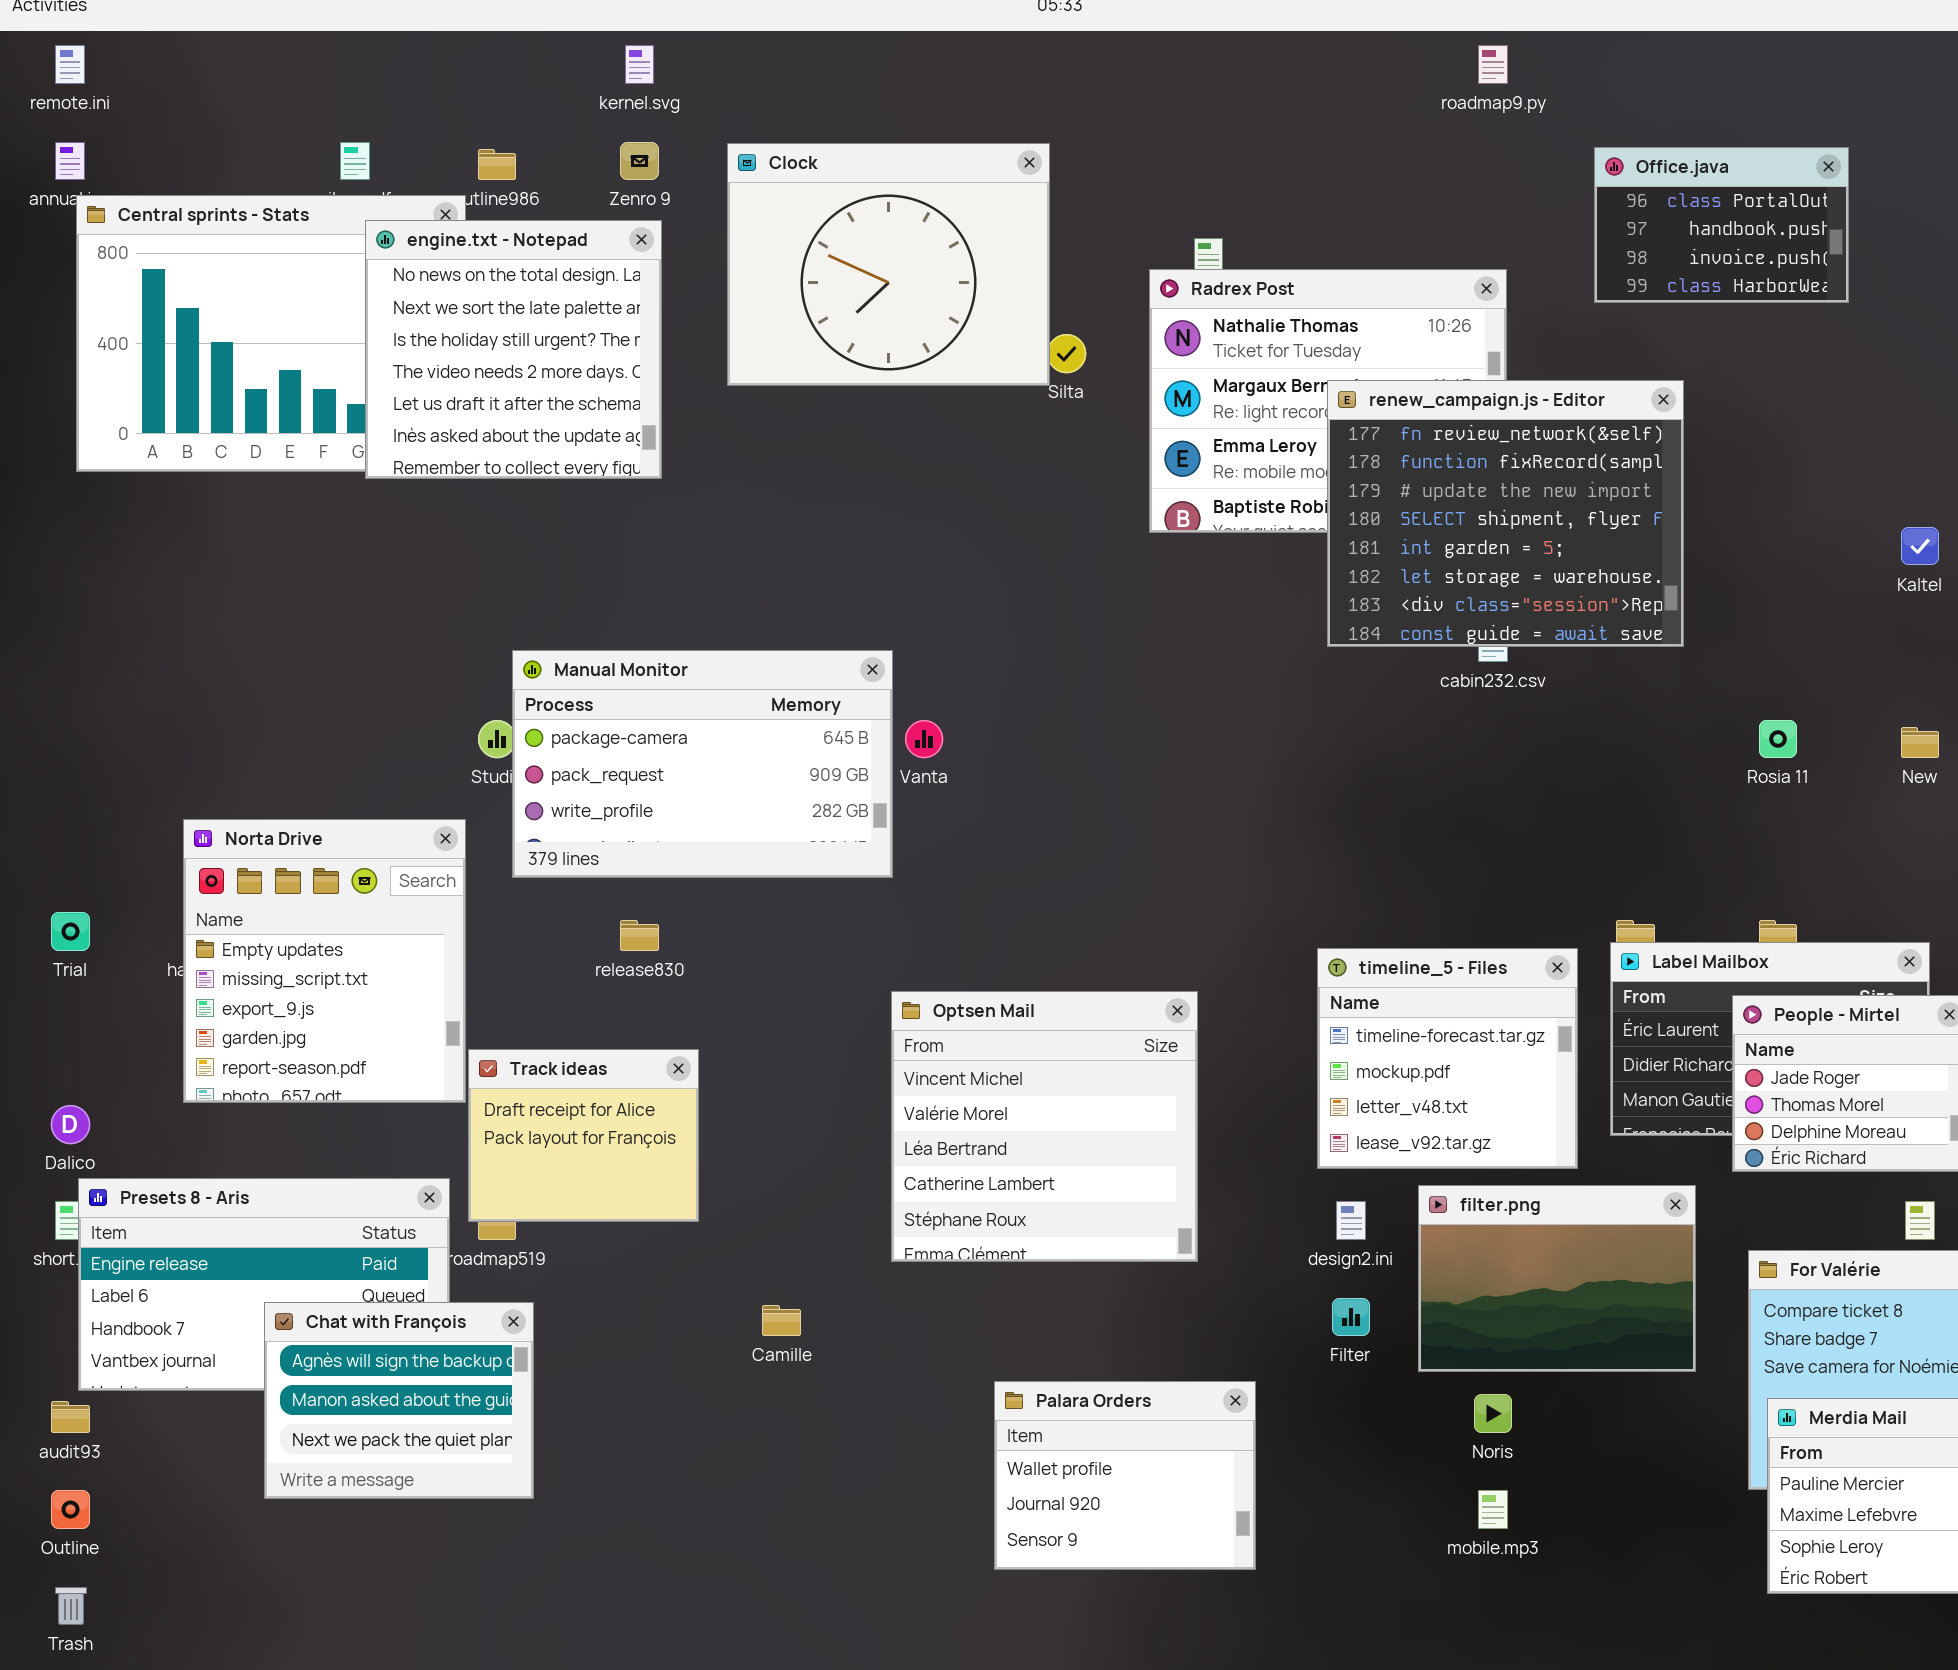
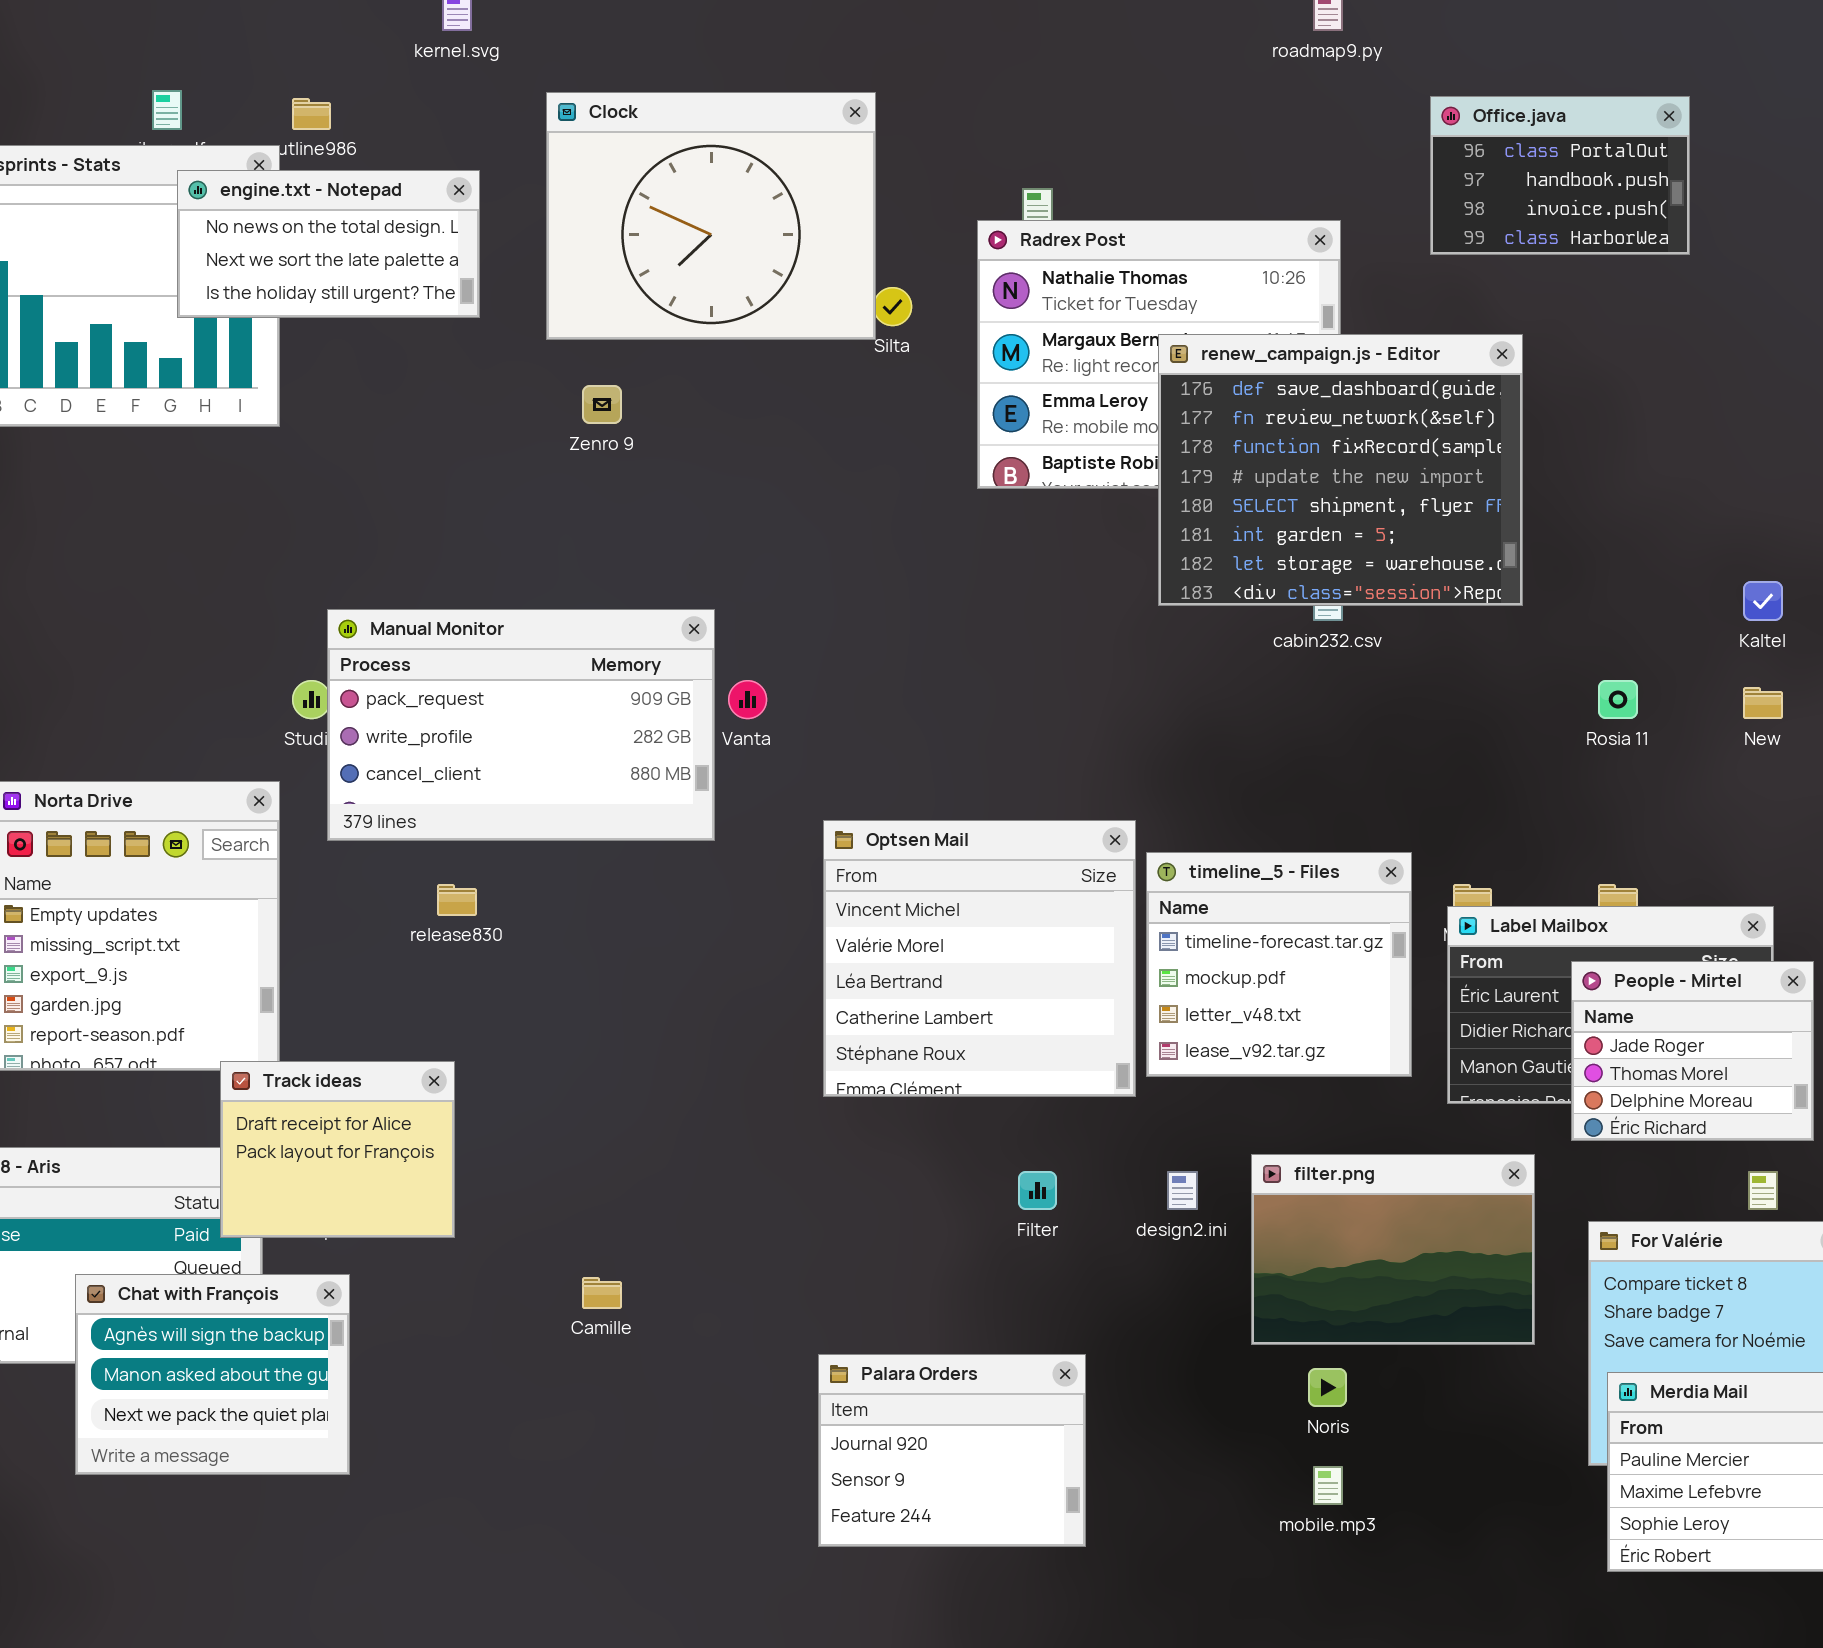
Zenro 9: [620,142,659,180] -> [582,385,622,424], moved
engine.txt - Notepad: [365,220,662,479] -> [177,170,480,318], resized
renew_campaign.js - Editor: [1327,380,1684,647] -> [1158,334,1523,606], scrolled up 1 row
Kaltel: [1901,527,1939,565] -> [1743,581,1783,621], moved
Manual Monitor: [512,650,893,878] -> [327,609,715,841], scrolled down 1 row
timeline_5 - Files: [1317,948,1578,1169] -> [1146,852,1412,1077], moved
Optsen Mail: [891,991,1198,1262] -> [823,820,1136,1097], moved
Track ideas: [468,1049,699,1222] -> [220,1061,455,1238], moved
Filter: [1332,1298,1370,1336] -> [1018,1171,1057,1210], moved
Palara Orders: [994,1381,1256,1570] -> [818,1354,1086,1547], scrolled down 1 row

